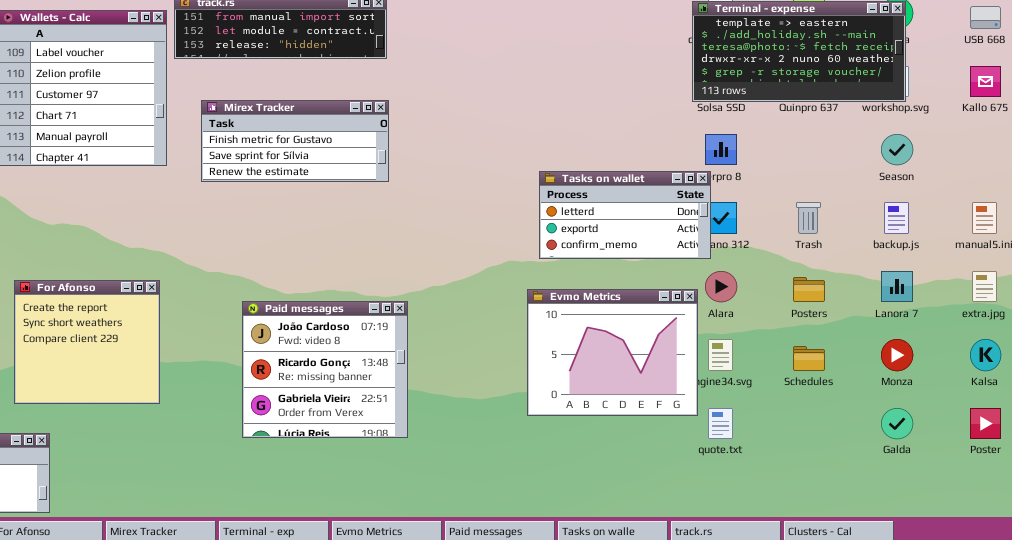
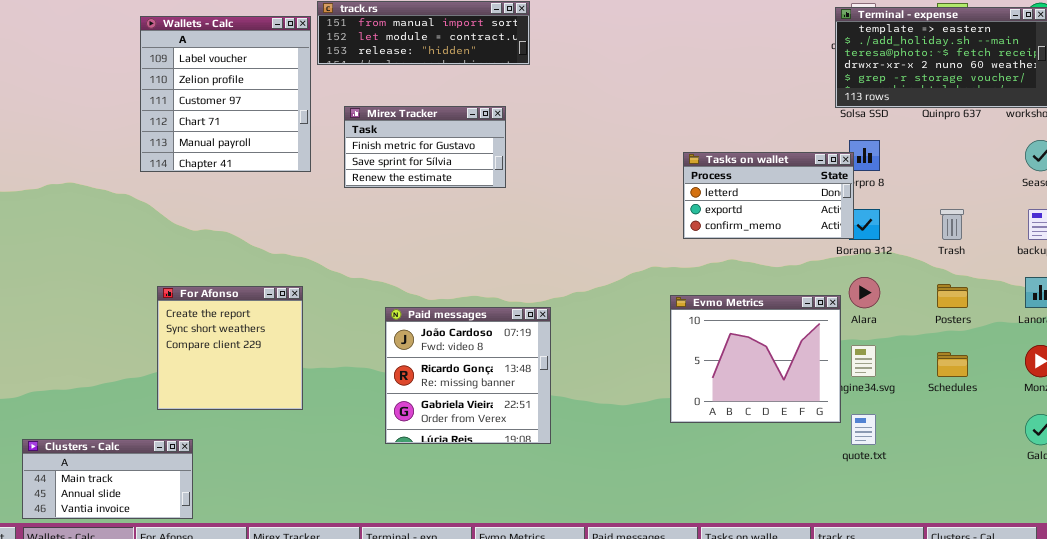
Mirex Tracker: [201,100,389,182] -> [344,106,506,188], resized
Tasks on wallet: [539,171,711,259] -> [683,152,854,239], moved

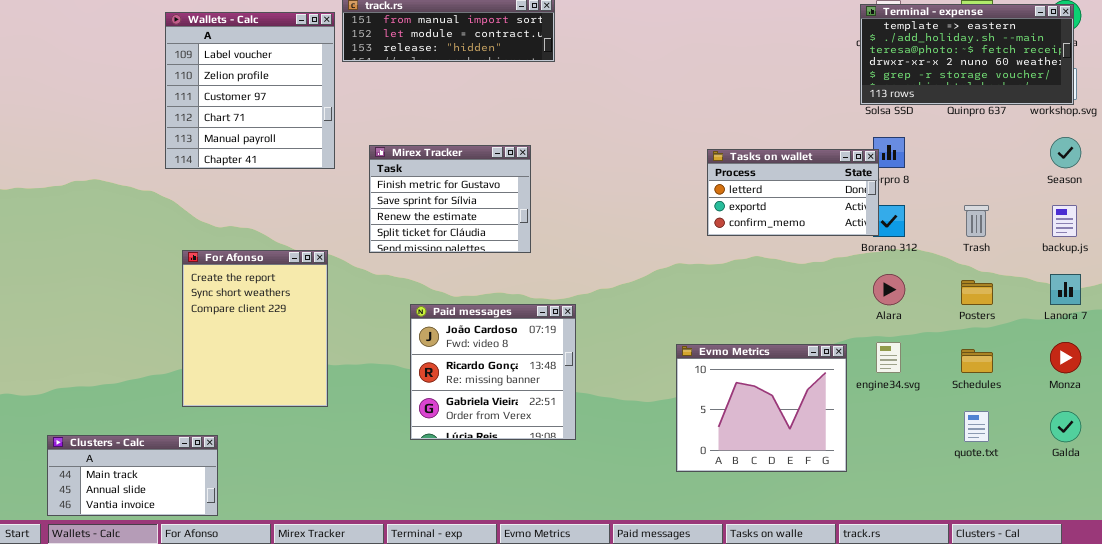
Mirex Tracker: [344,106,506,188] -> [369,145,531,253], moved, resized
For Afonso: [157,286,303,410] -> [182,250,328,407], resized
Evmo Metrics: [670,295,841,423] -> [676,344,847,472], moved
quote.txt: [851,414,876,445] -> [964,411,989,442], moved

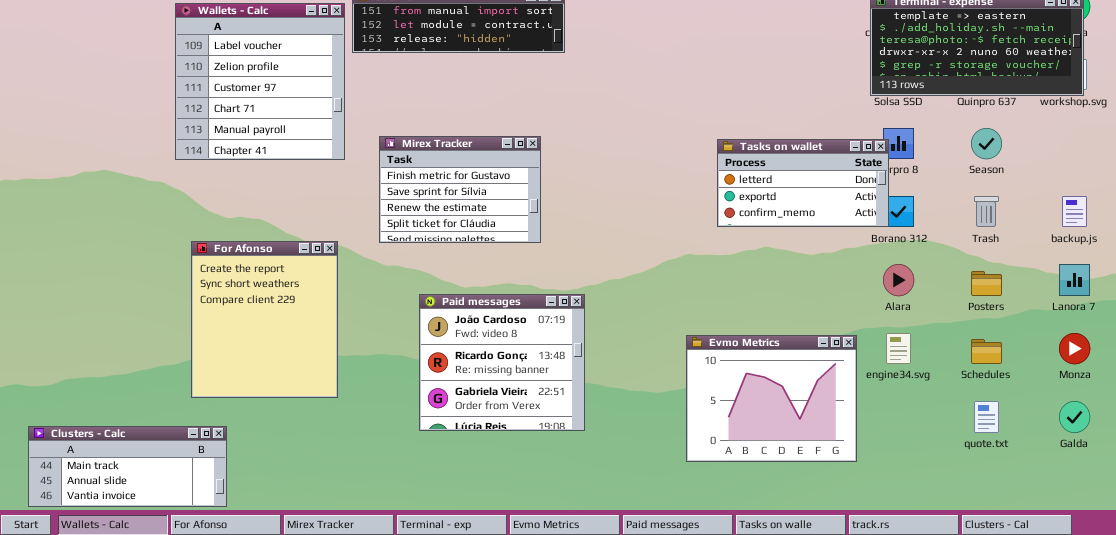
Season: [1050,137,1081,168] -> [971,128,1002,159], moved
Clusters - Calc: [47,435,218,516] -> [28,426,227,507], resized

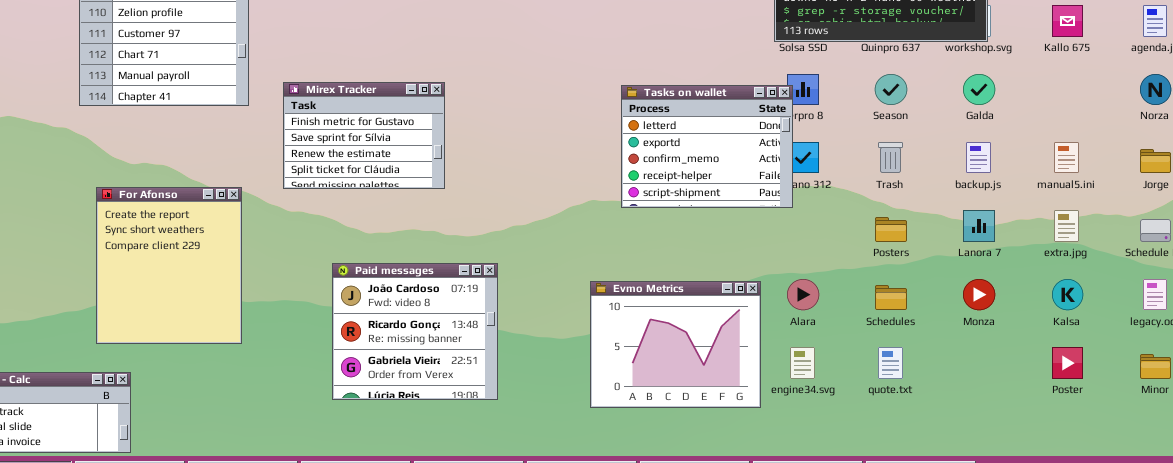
Tasks on wallet: [717,139,889,227] -> [621,85,793,208], resized
Alara: [883,264,914,296] -> [787,279,819,310], moved
Paid messages: [419,294,585,431] -> [332,263,498,400], moved
engine34.svg: [886,333,911,364] -> [790,347,815,379], moved
Galda: [1059,401,1090,433] -> [963,74,995,105], moved

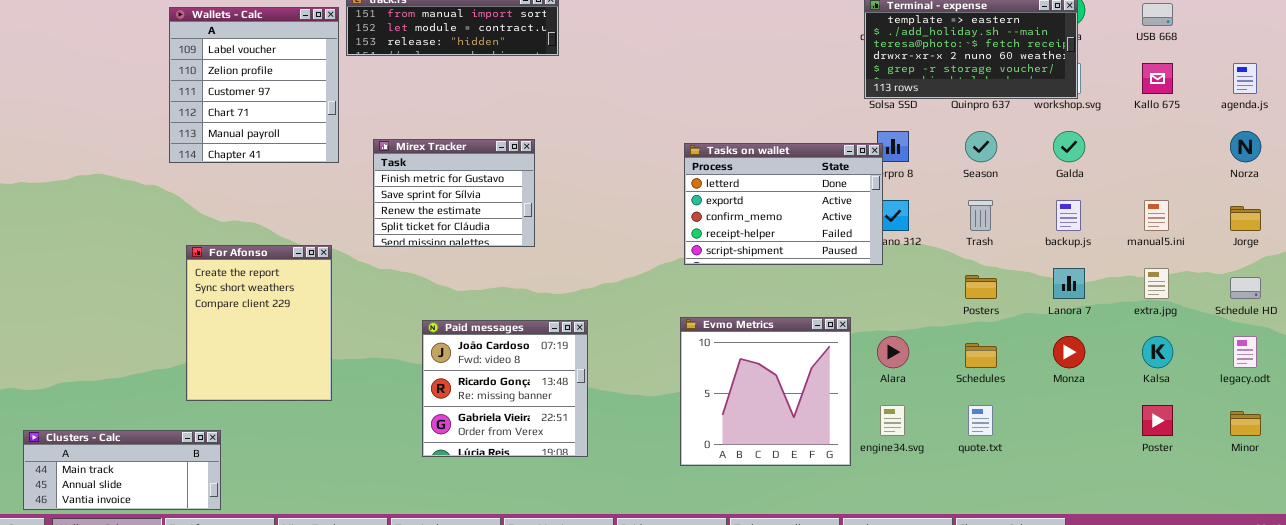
Tasks on wallet: [621,85,793,208] -> [684,143,883,265], resized
Evmo Metrics: [590,281,761,408] -> [680,317,851,466], resized

